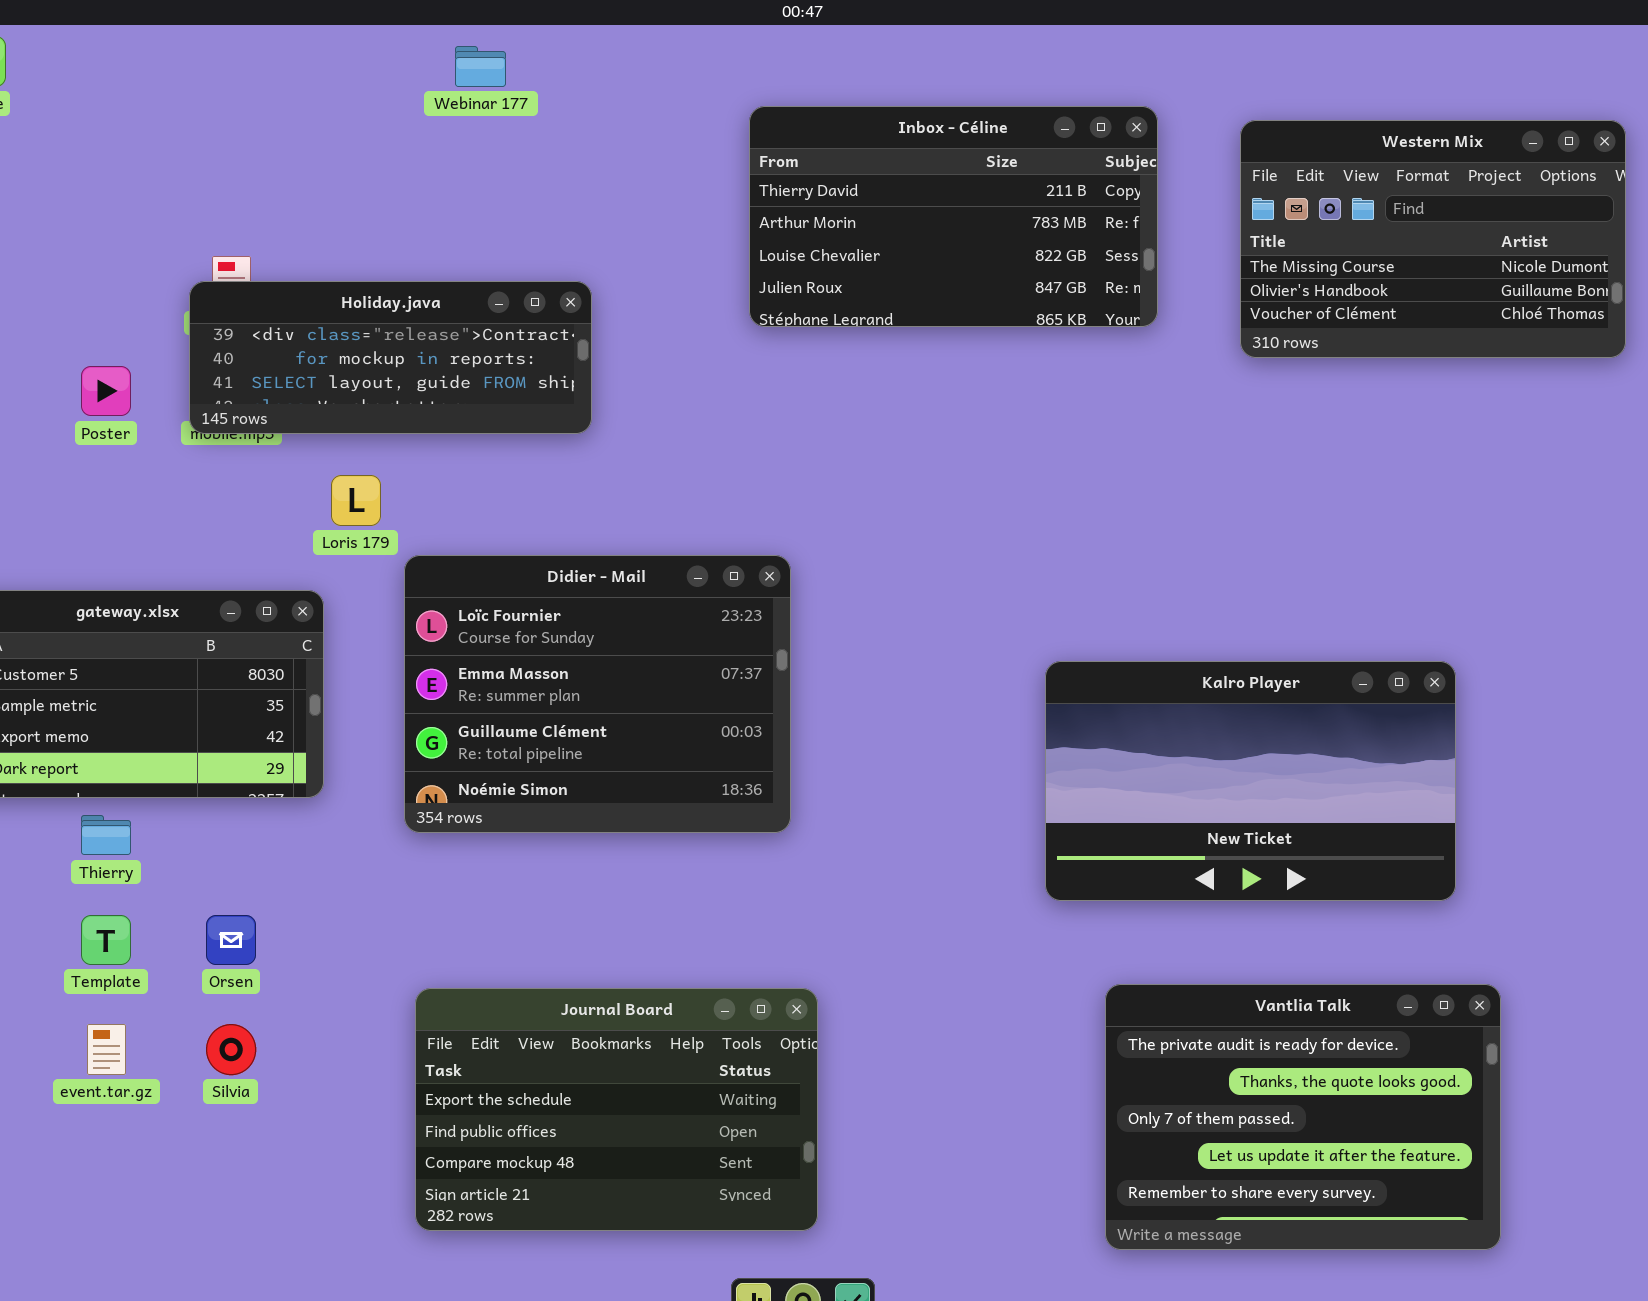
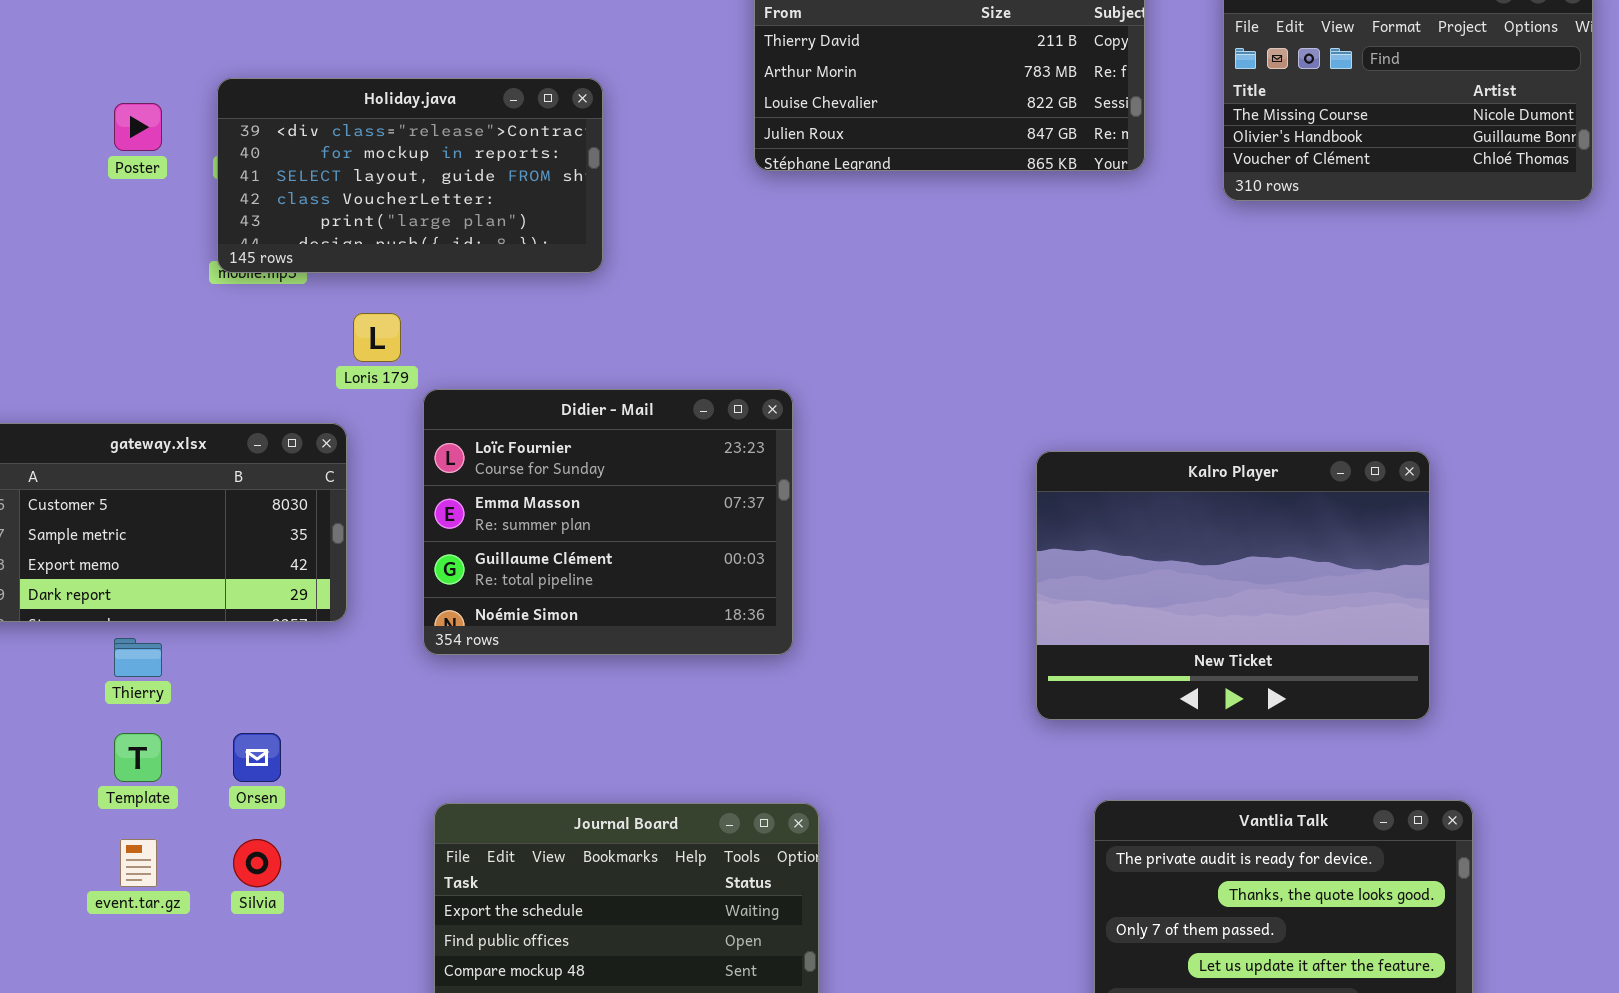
Holiday.java: [189,281,592,434] -> [217,78,603,273], resized
Poster: [81,366,131,416] -> [114,103,162,151], moved
Kalro Player: [1045,661,1456,901] -> [1036,451,1430,720], resized

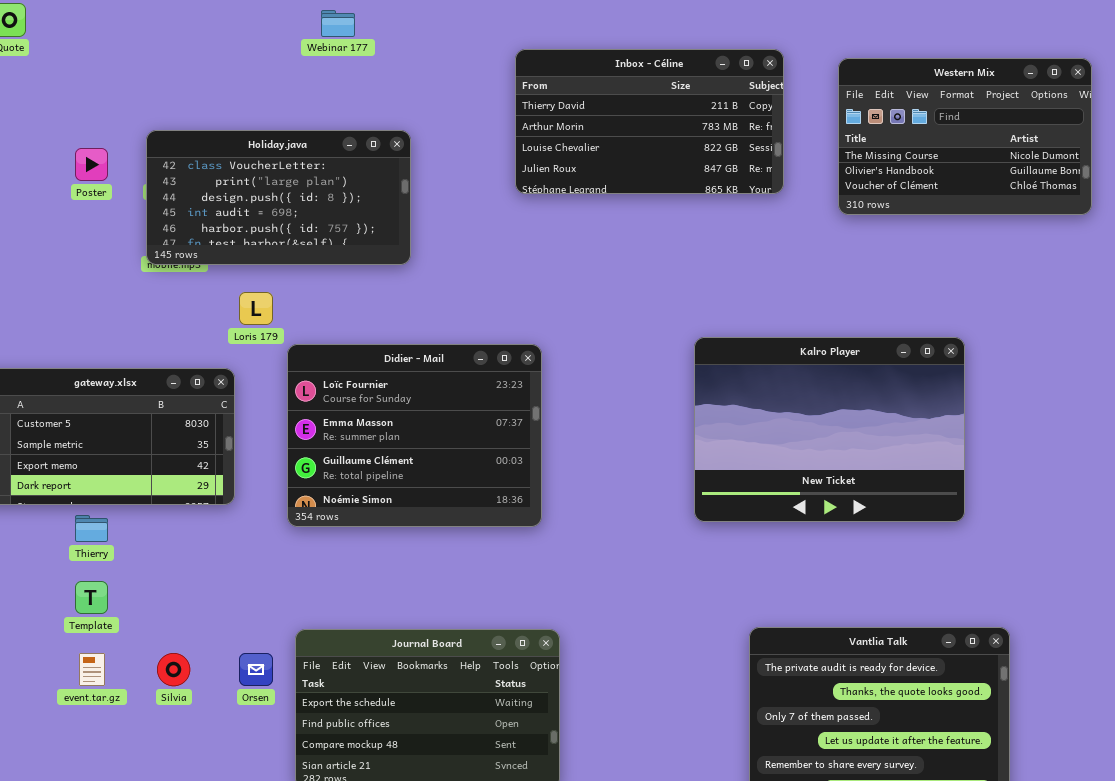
Holiday.java: [217,78,603,273] -> [146,130,411,265], scrolled down 3 rows
Kalro Player: [1036,451,1430,720] -> [694,337,965,522], moved
Orsen: [233,733,281,782] -> [239,653,273,686], moved

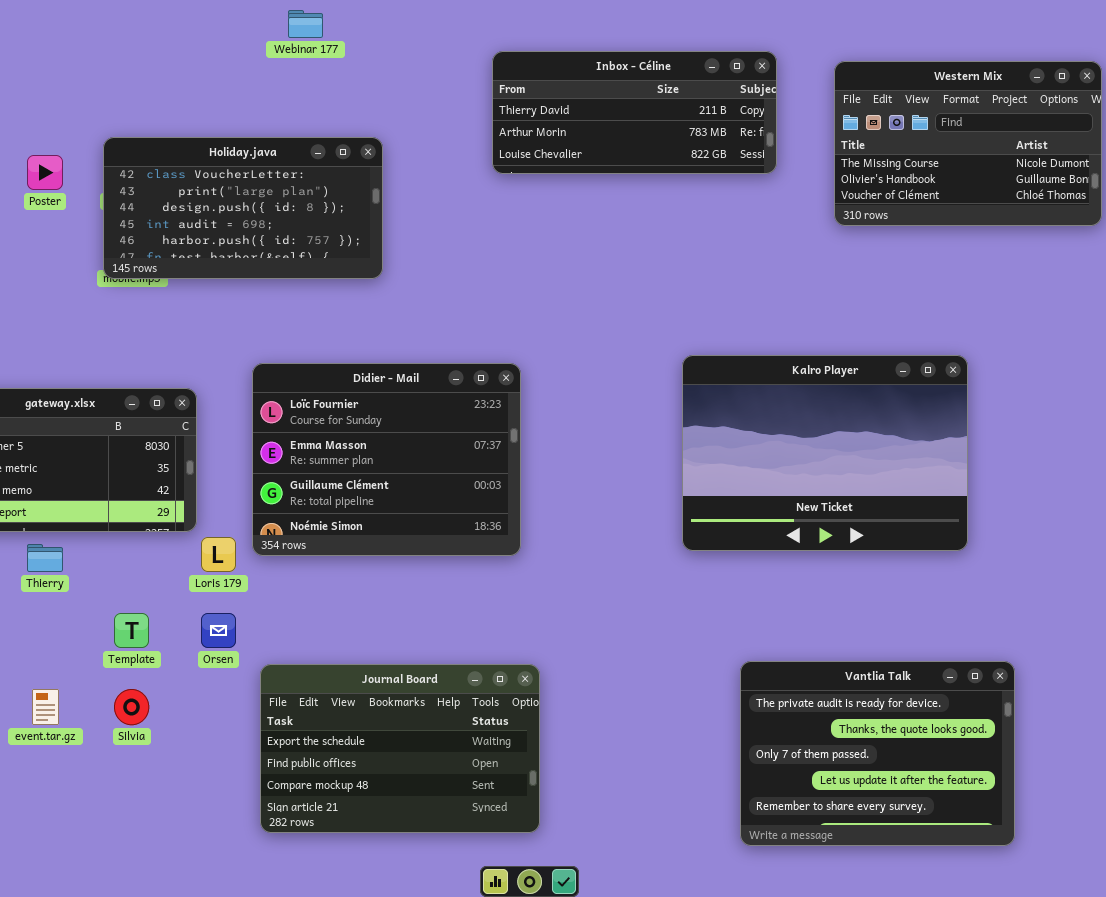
Inbox - Céline: [515,49,784,194] -> [492,51,777,174], resized
Loris 179: [239,292,273,325] -> [201,537,236,572], moved
Template: [75,581,108,614] -> [114,613,149,648], moved
Orsen: [239,653,273,686] -> [201,613,236,648], moved

